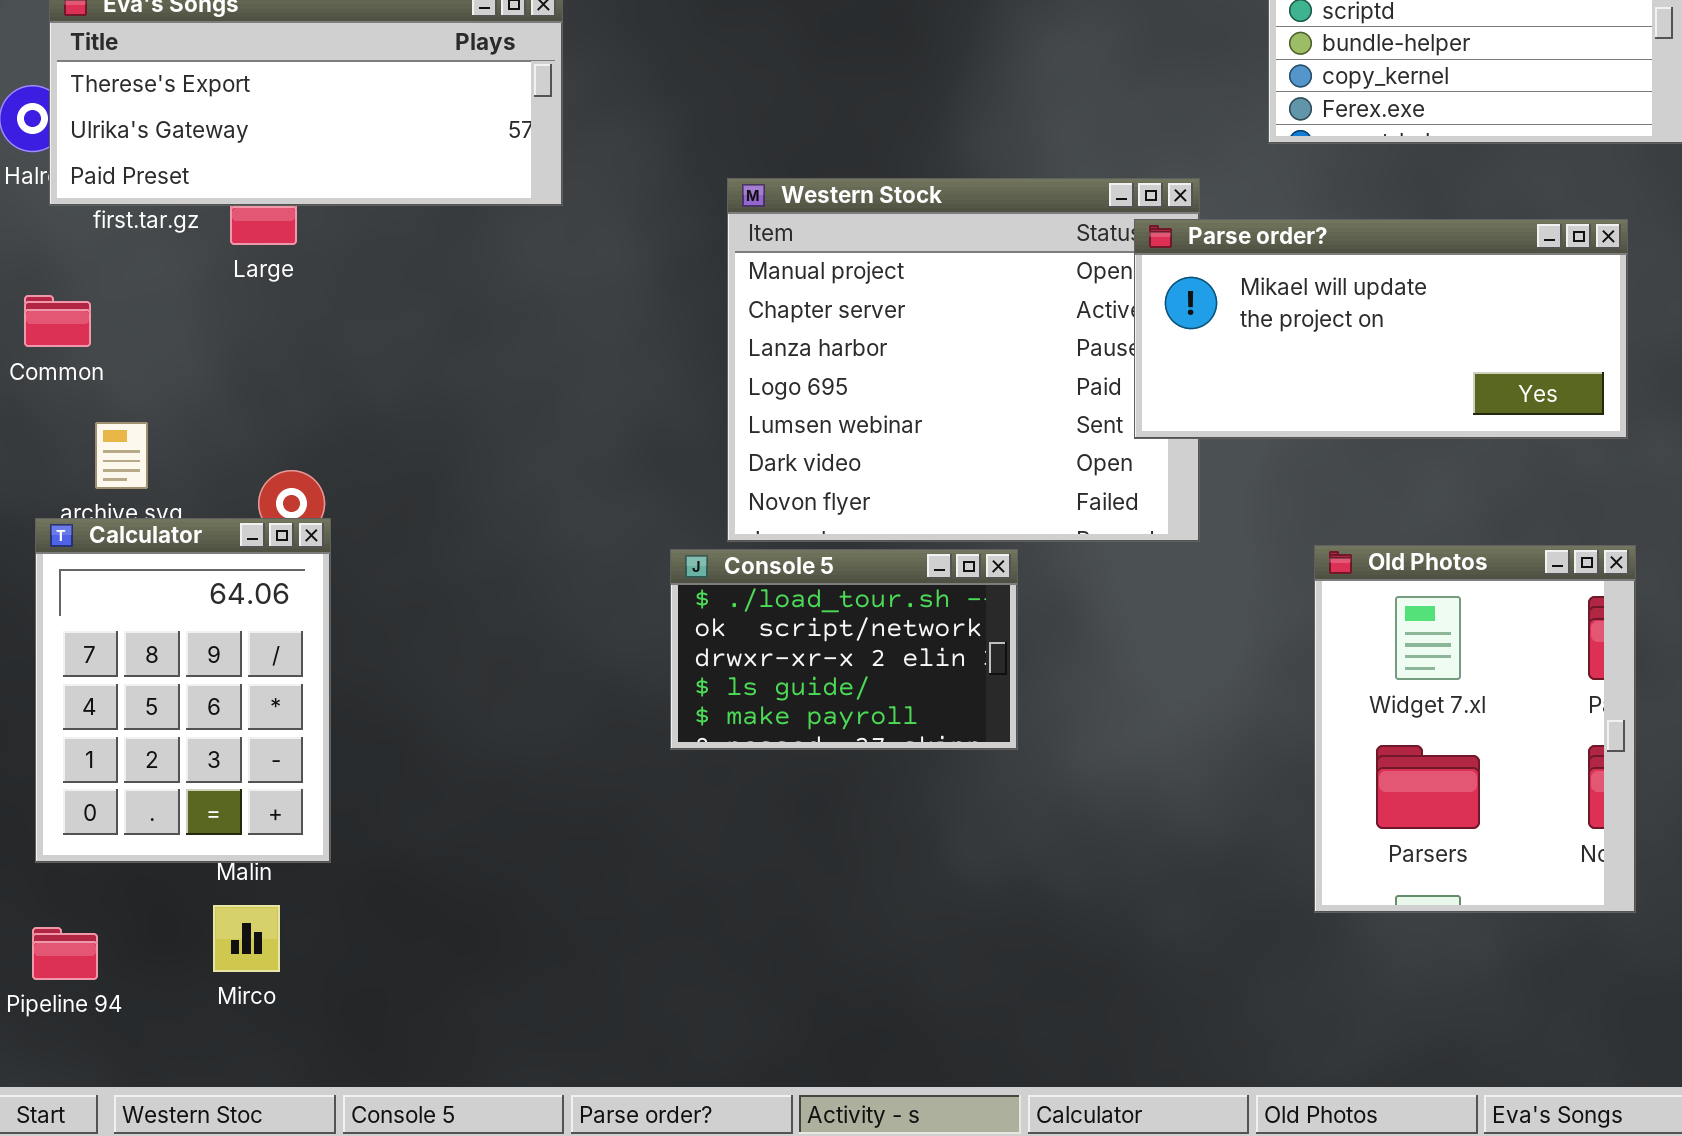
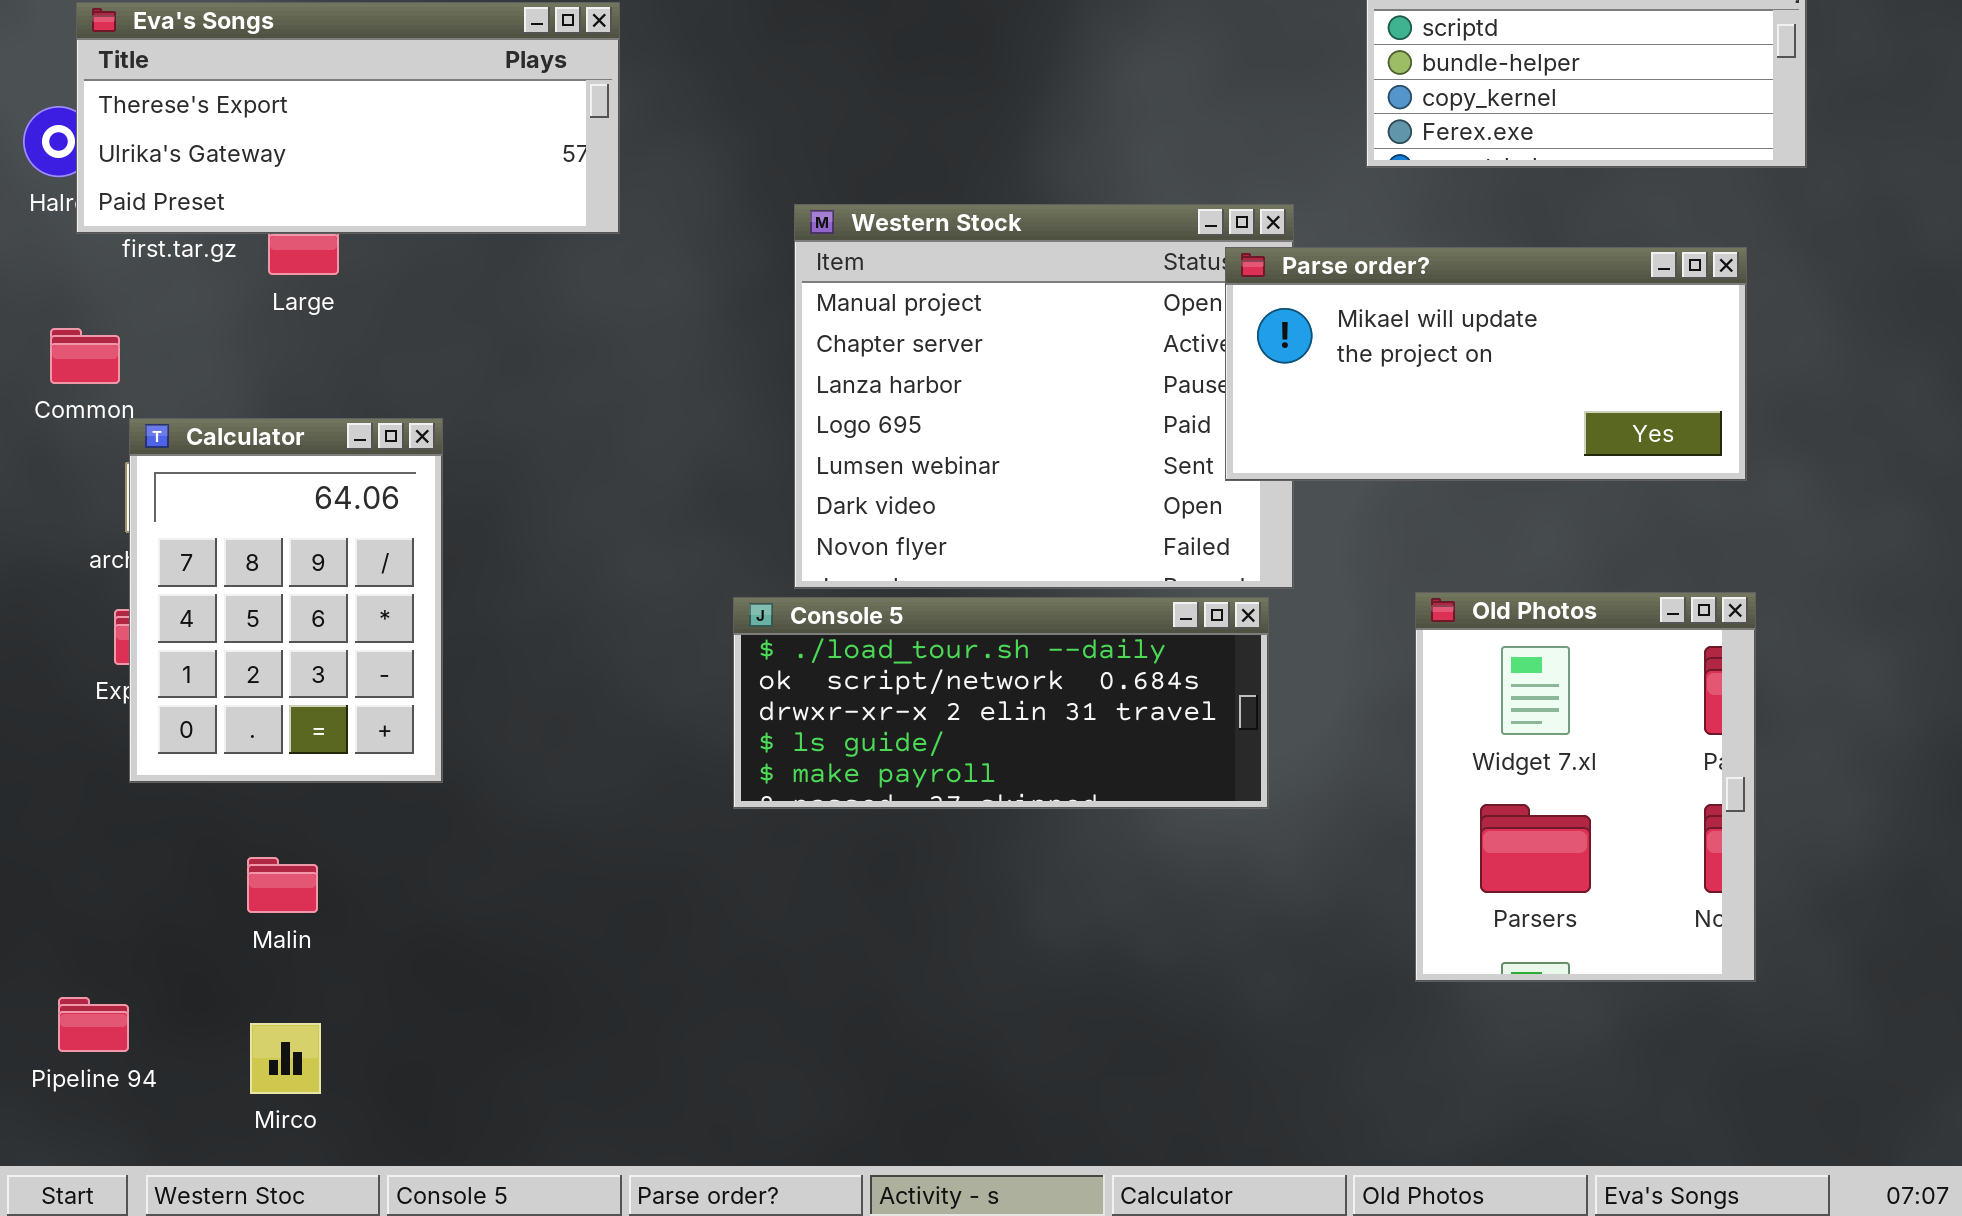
Calculator: [35,518,331,863] -> [129,418,443,783], moved
Console 5: [670,549,1018,750] -> [733,597,1269,809], resized
Mirco: [213,905,280,972] -> [250,1023,321,1094], moved

